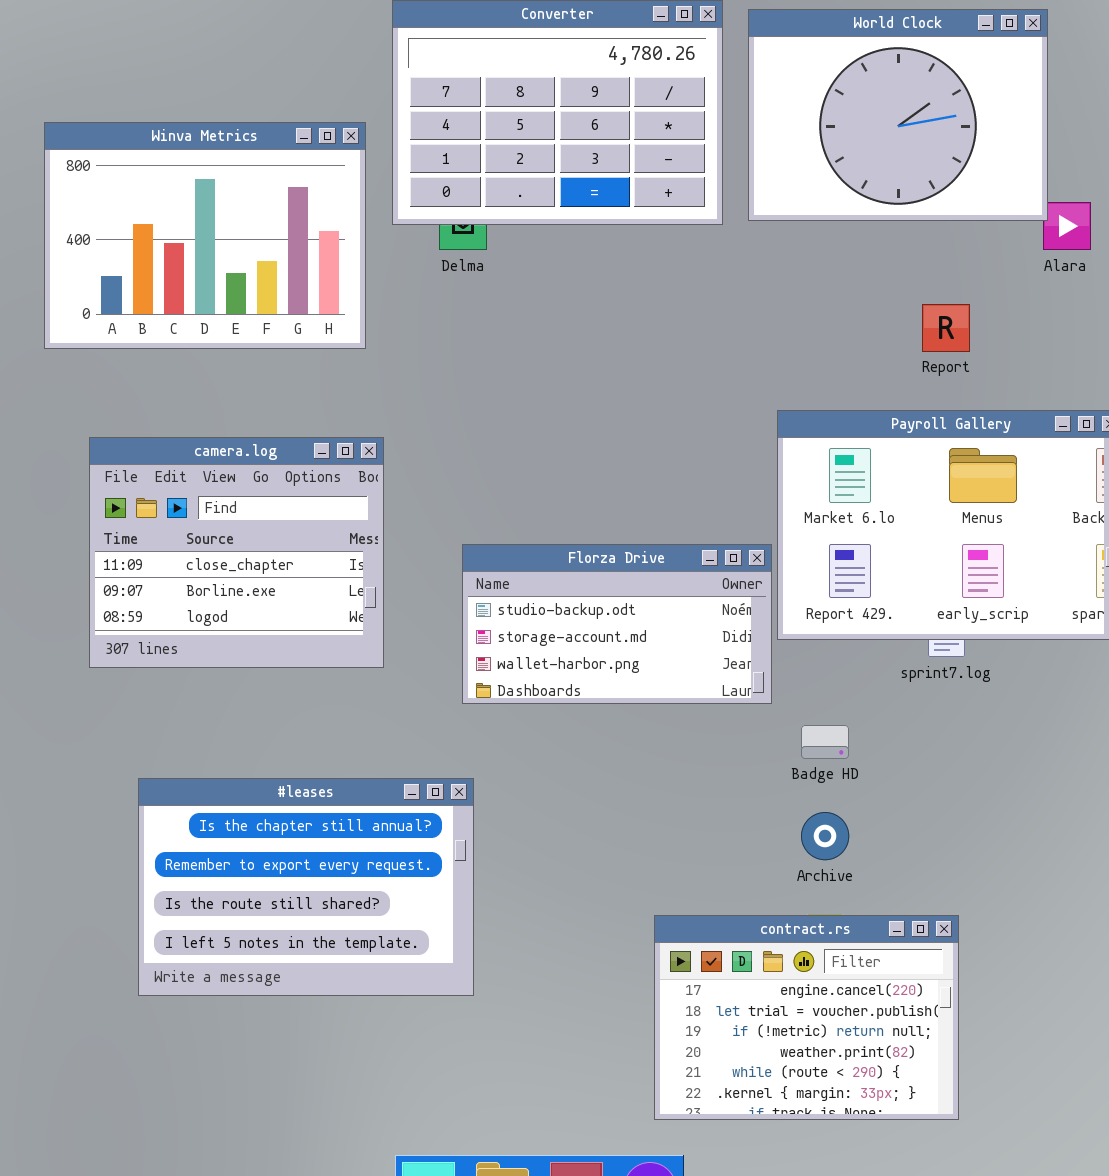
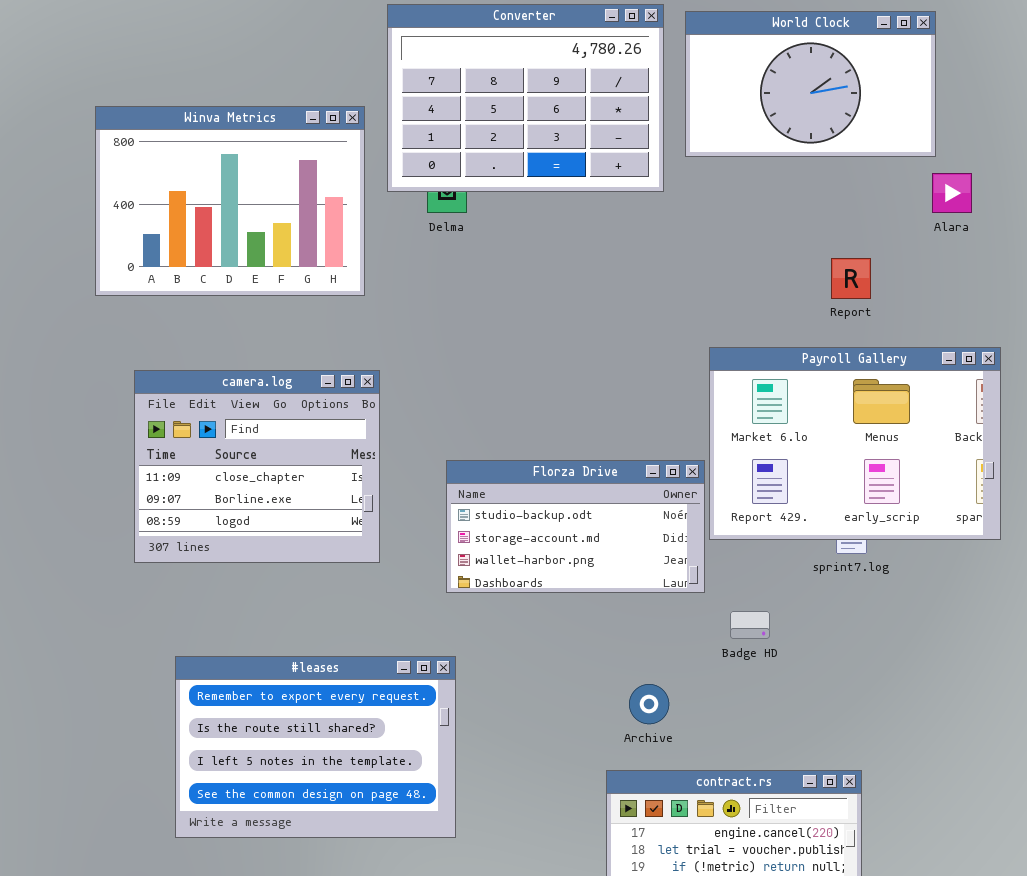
World Clock: [748,9,1048,221] -> [685,11,936,157], resized
#leases: [138,778,474,996] -> [175,656,456,838], scrolled down 1 row
Archive: [801,812,849,860] -> [629,684,669,724], moved

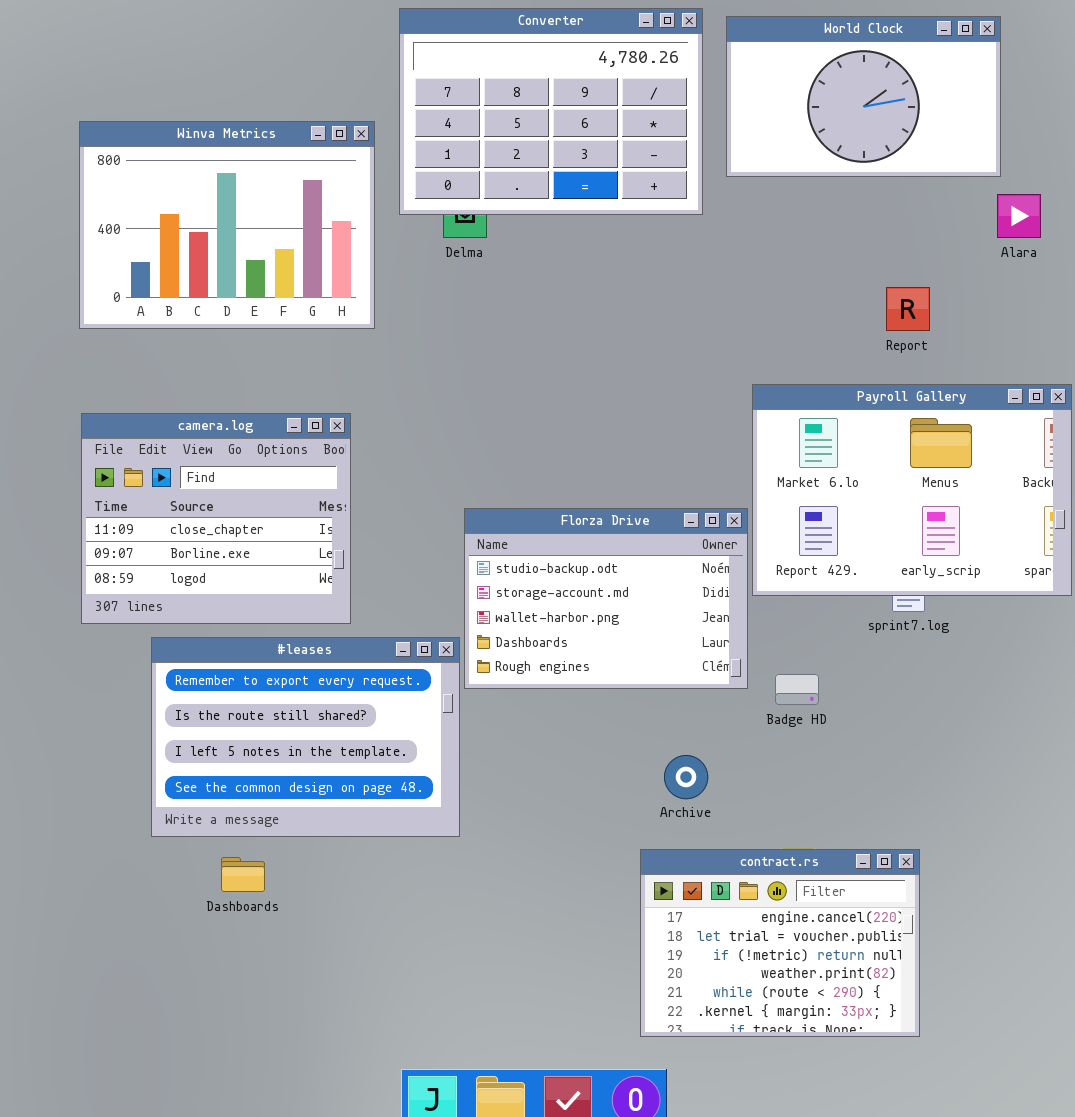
camera.log: [134,370,380,563] -> [81,413,351,624], moved
Florza Drive: [446,460,705,593] -> [464,508,748,689], resized
#leases: [175,656,456,838] -> [151,637,460,837], moved

